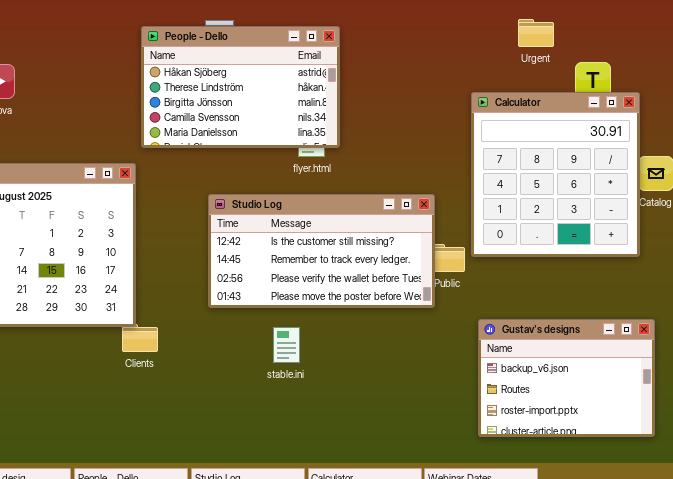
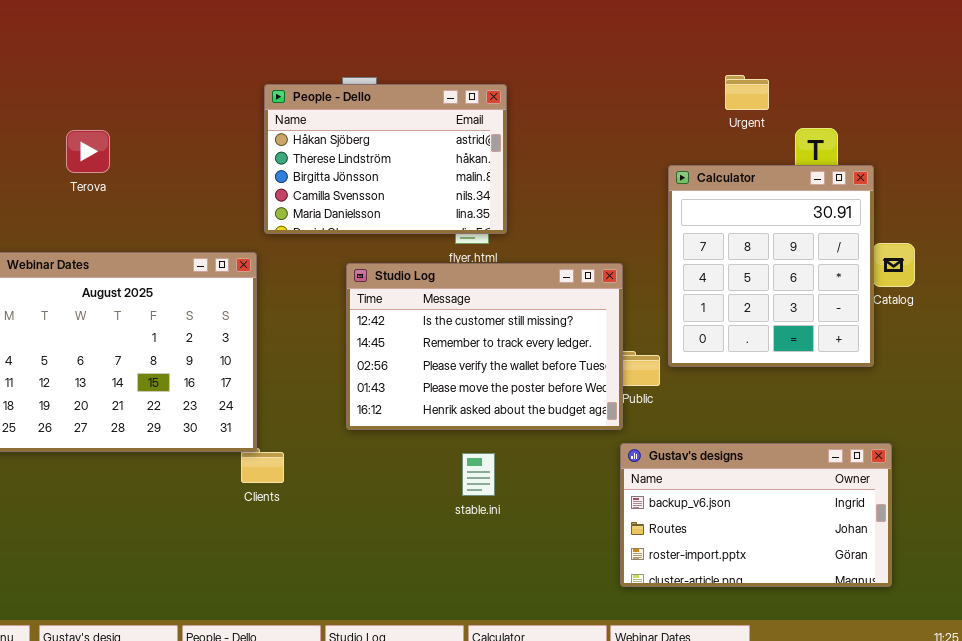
Studio Log: [208,194,435,308] -> [346,263,623,430], resized
Gustav's designs: [478,319,655,437] -> [620,443,892,587], resized
stable.ini: [273,327,300,363] -> [462,453,495,496], moved

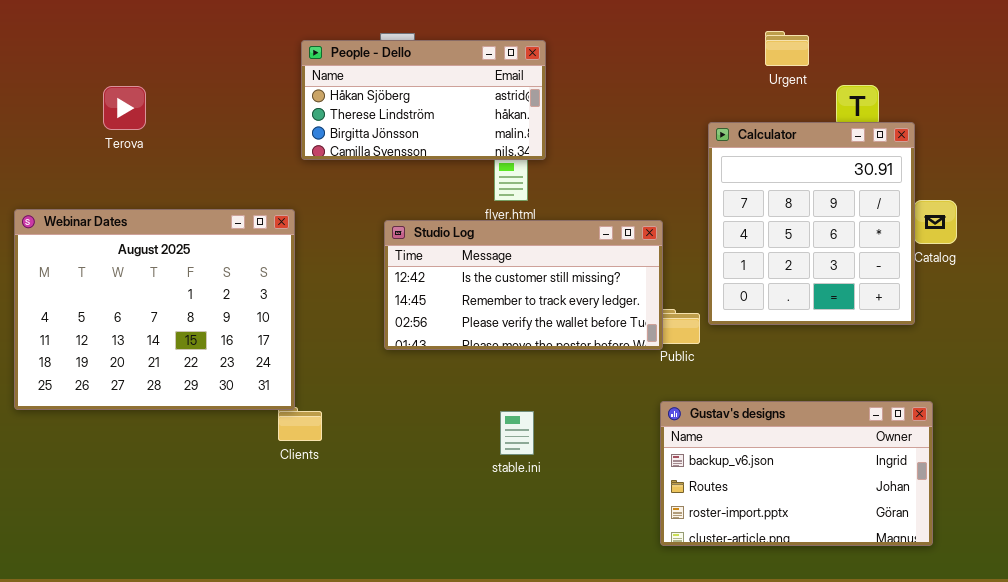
People - Dello: [264,84,507,234] -> [301,40,546,160], resized
Studio Log: [346,263,623,430] -> [384,220,663,350], resized

